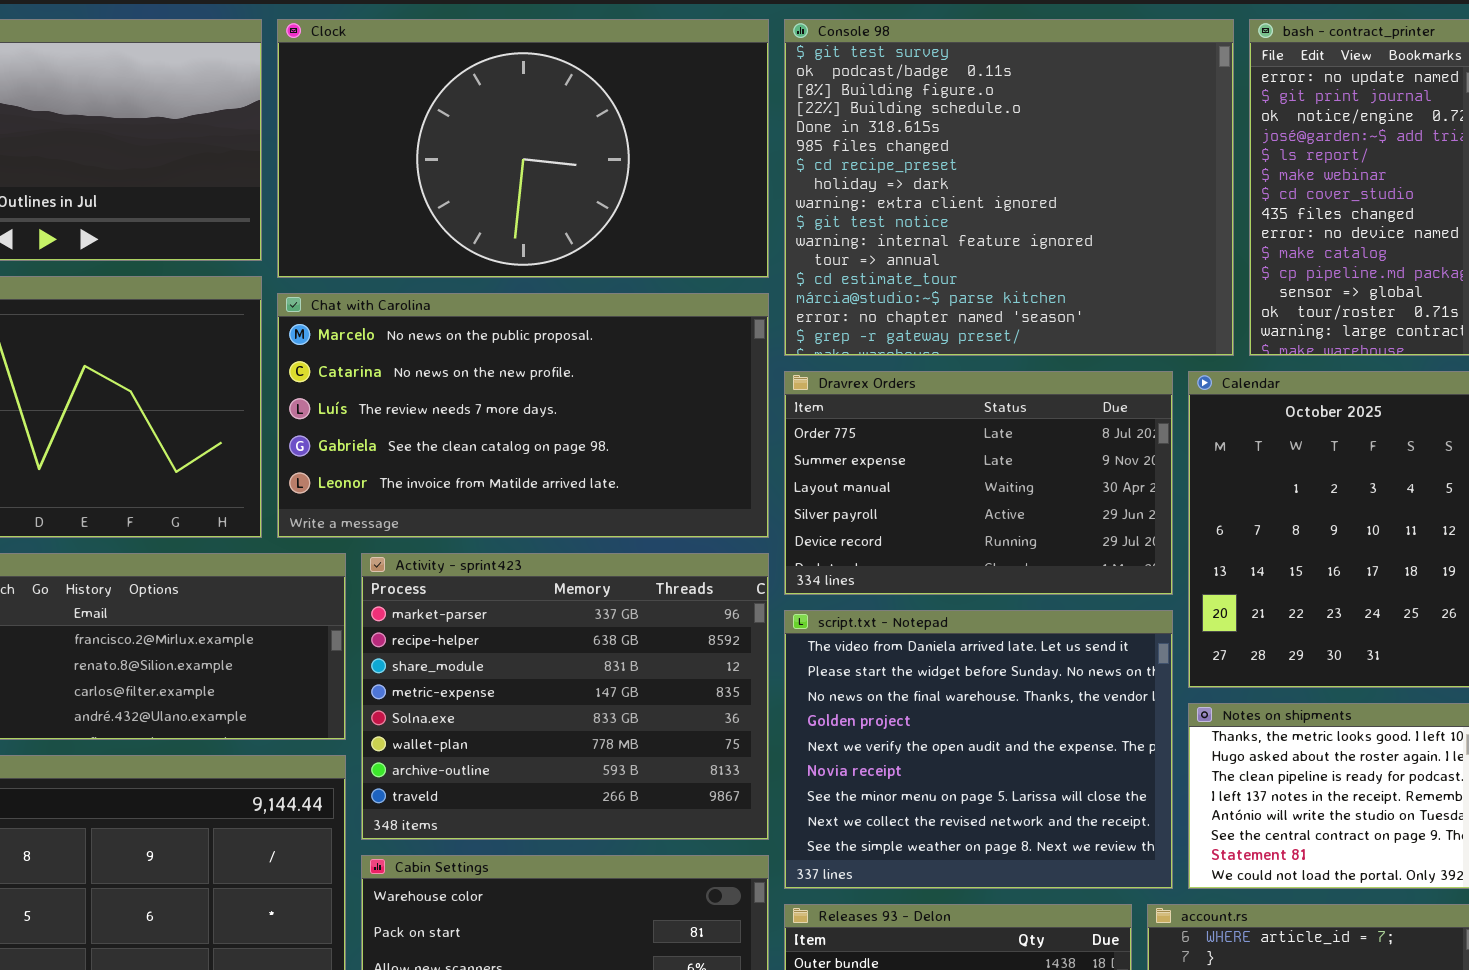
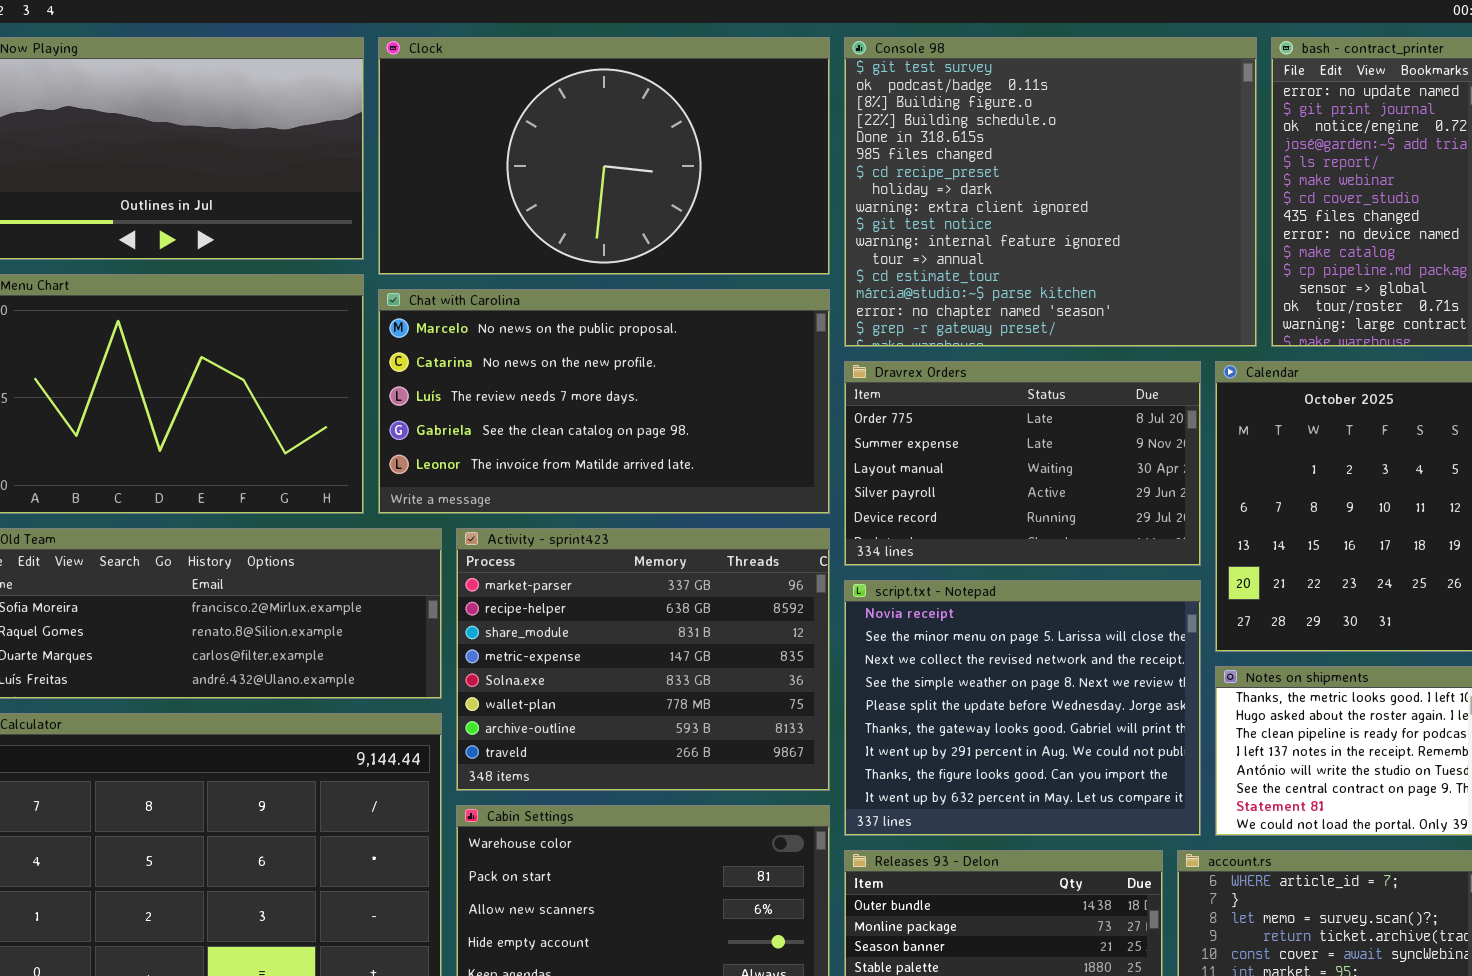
script.txt - Notepad: [784,610,1173,889] -> [844,580,1201,836], scrolled down 5 rows

